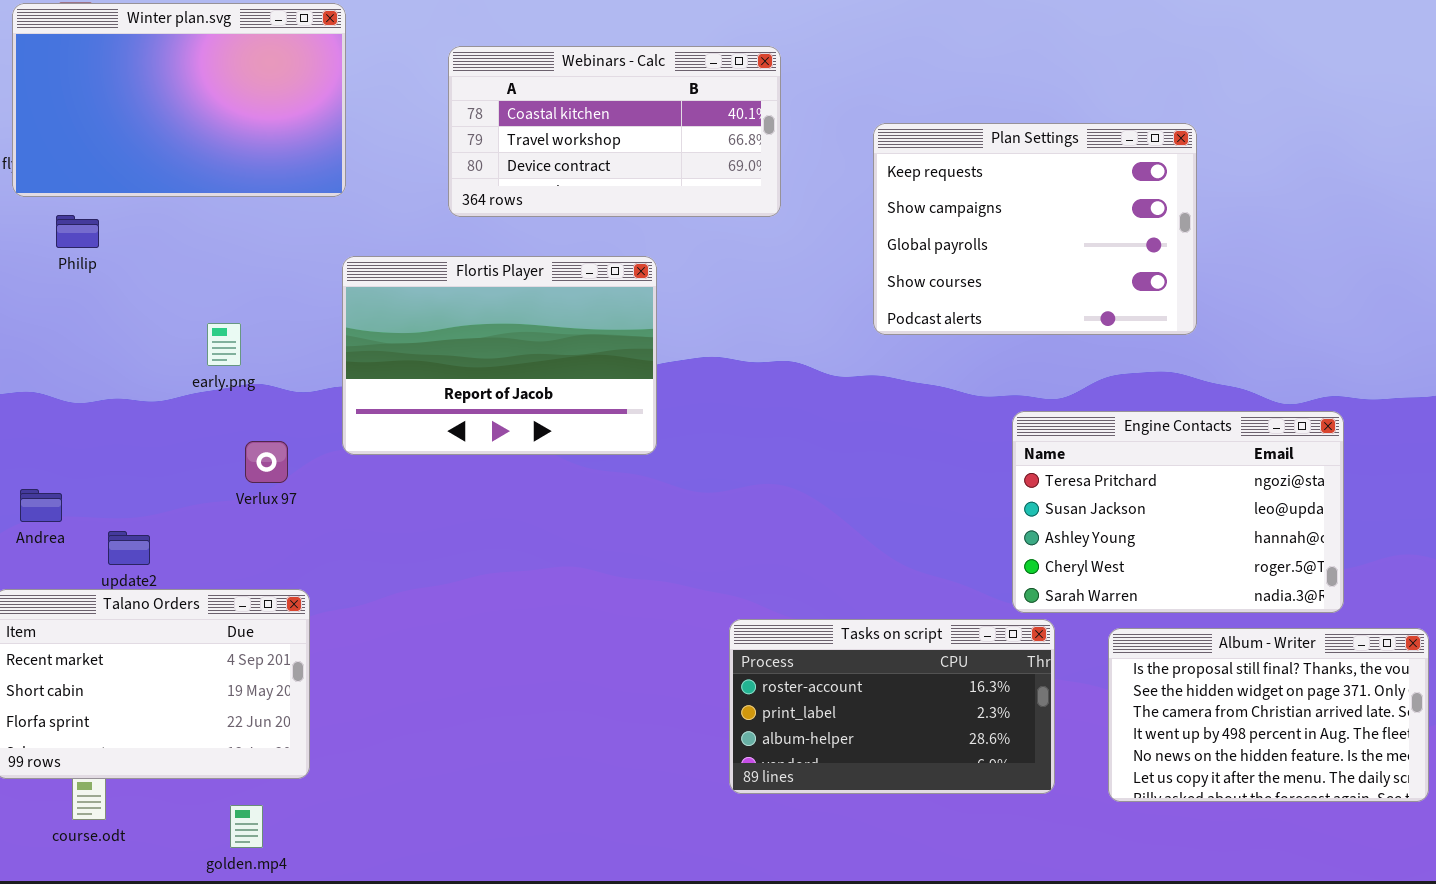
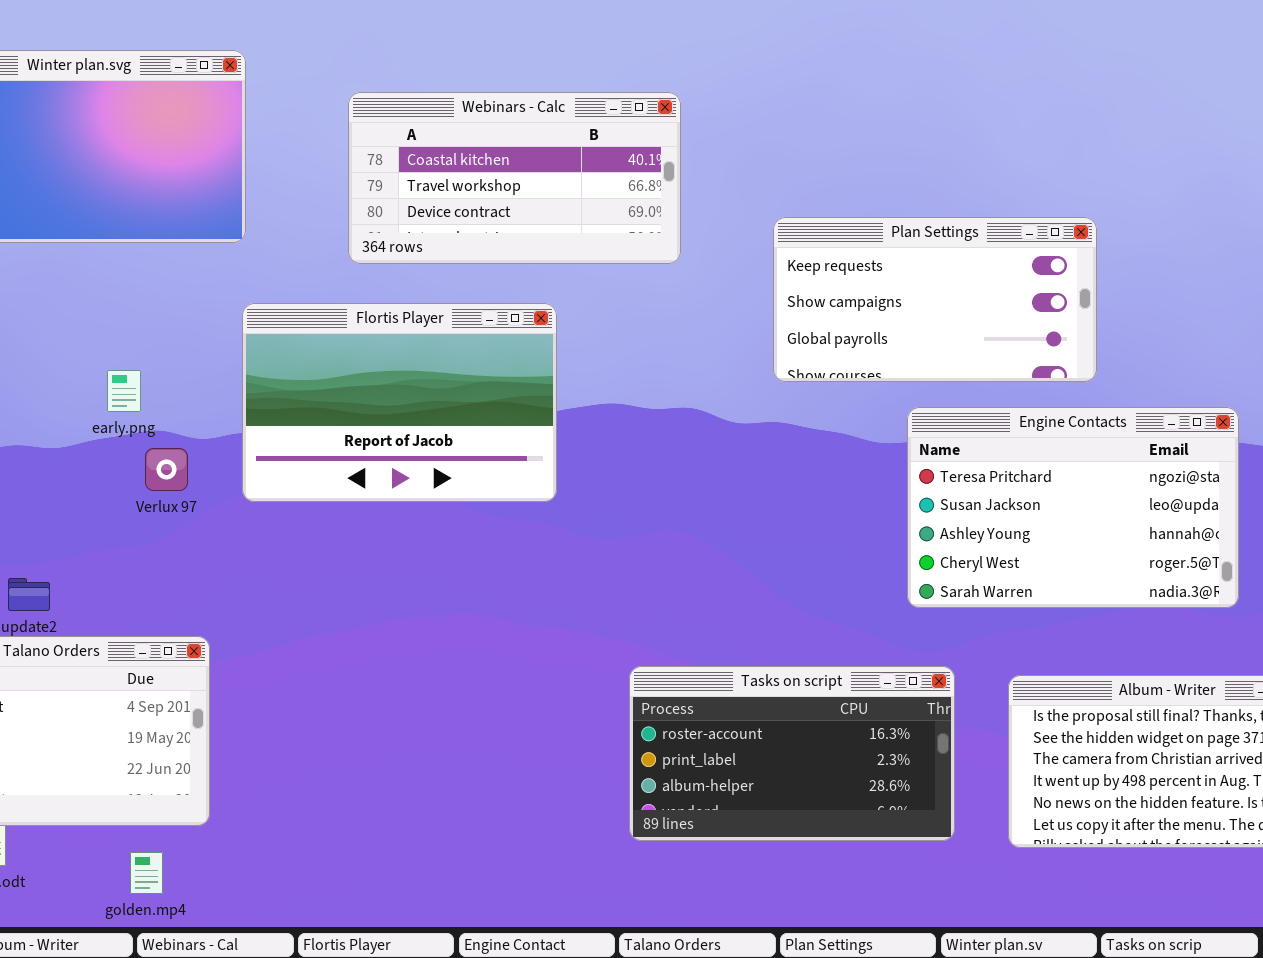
Plan Settings: [873,123,1197,335] -> [773,217,1097,382], resized
Engine Contacts: [1012,411,1344,613] -> [907,407,1239,608], moved
Verlux 97: [245,441,288,483] -> [145,448,188,491], moved

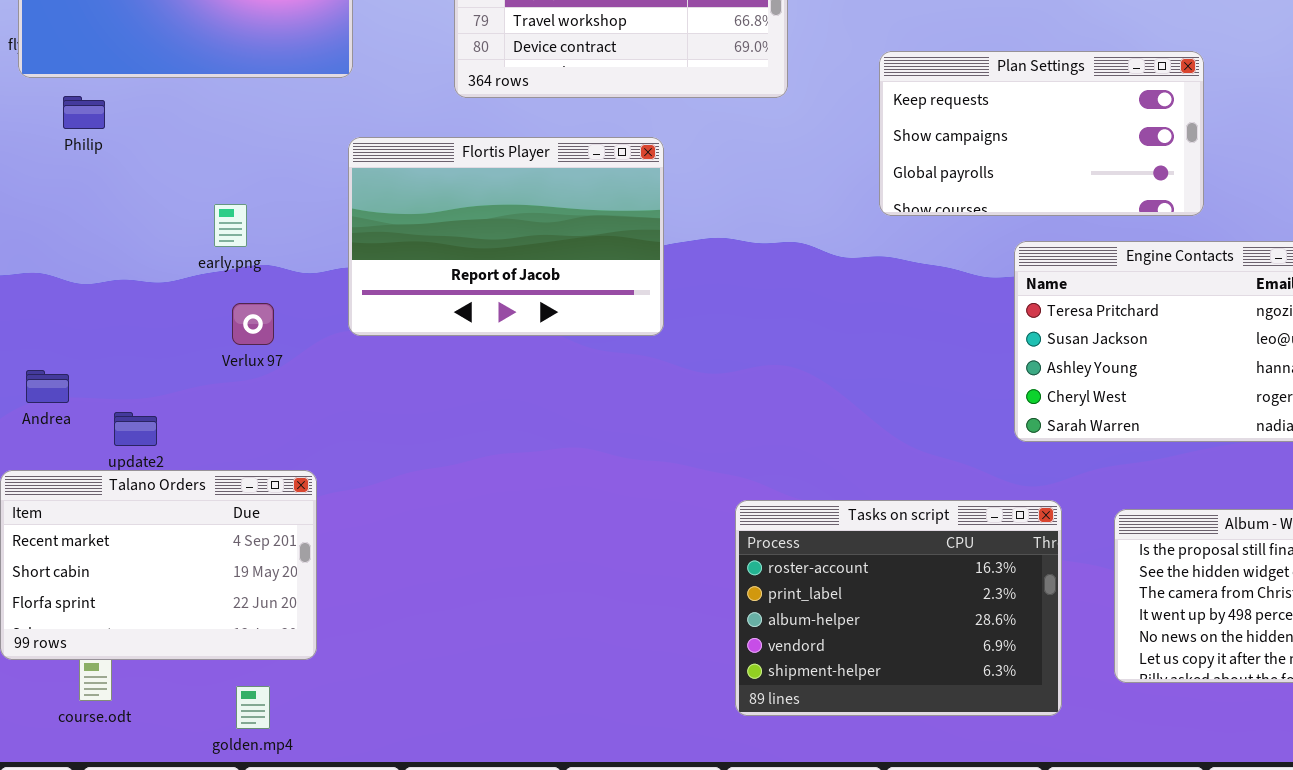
Verlux 97: [145,448,188,491] -> [232,303,274,345], moved
Tasks on script: [629,666,955,841] -> [735,500,1062,716], resized

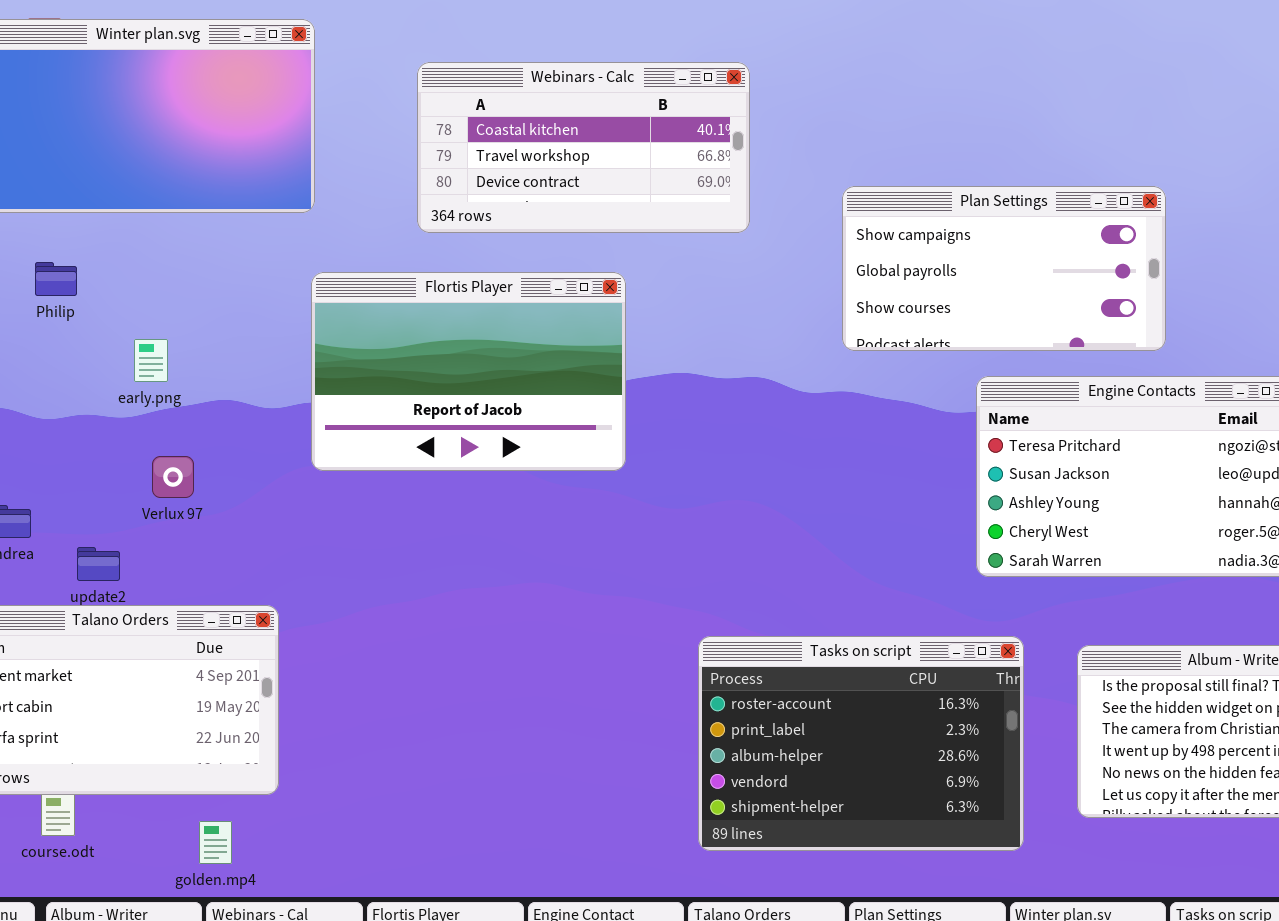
Plan Settings: [879,51,1204,216] -> [842,186,1166,351], scrolled down 1 row
Philip: [63,96,105,129] -> [35,262,77,296], moved
early.png: [214,204,247,247] -> [134,339,168,382], moved
Verlux 97: [232,303,274,345] -> [152,456,194,498], moved

